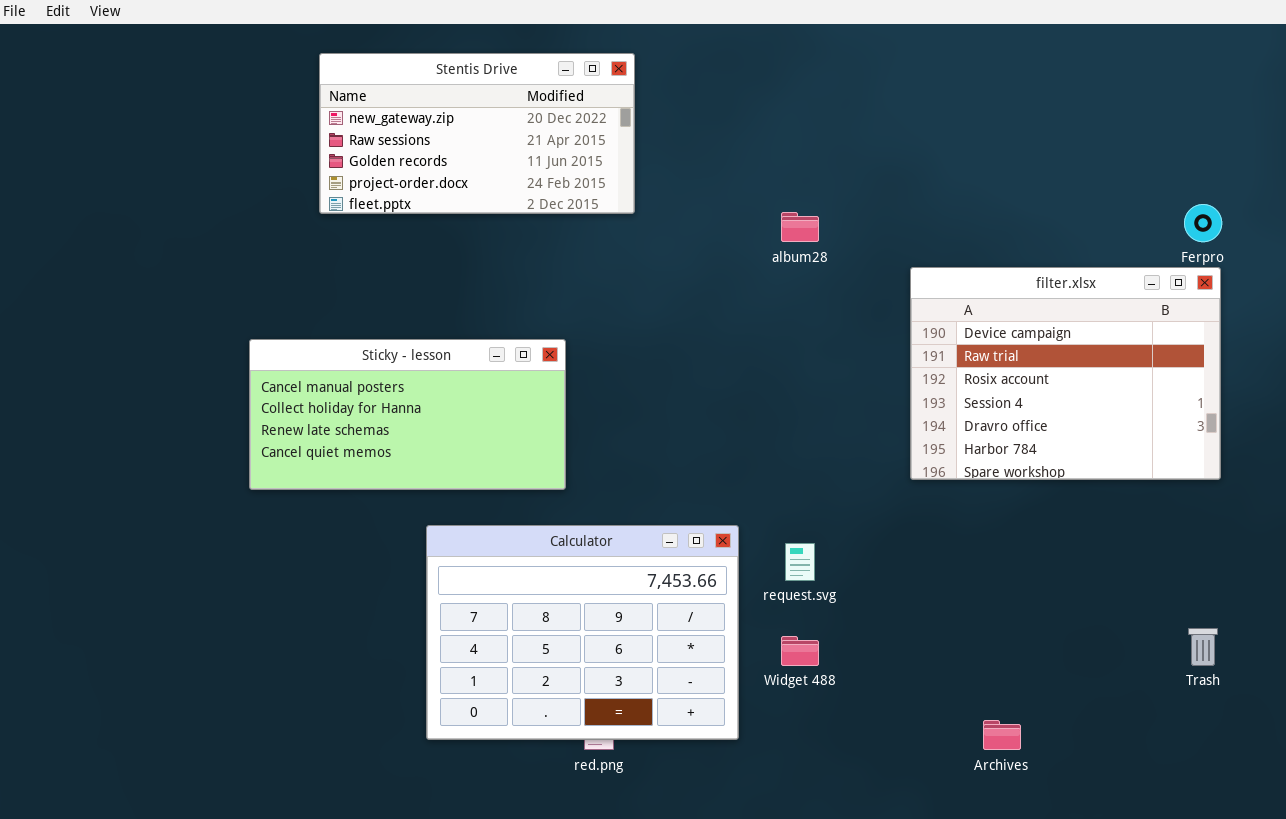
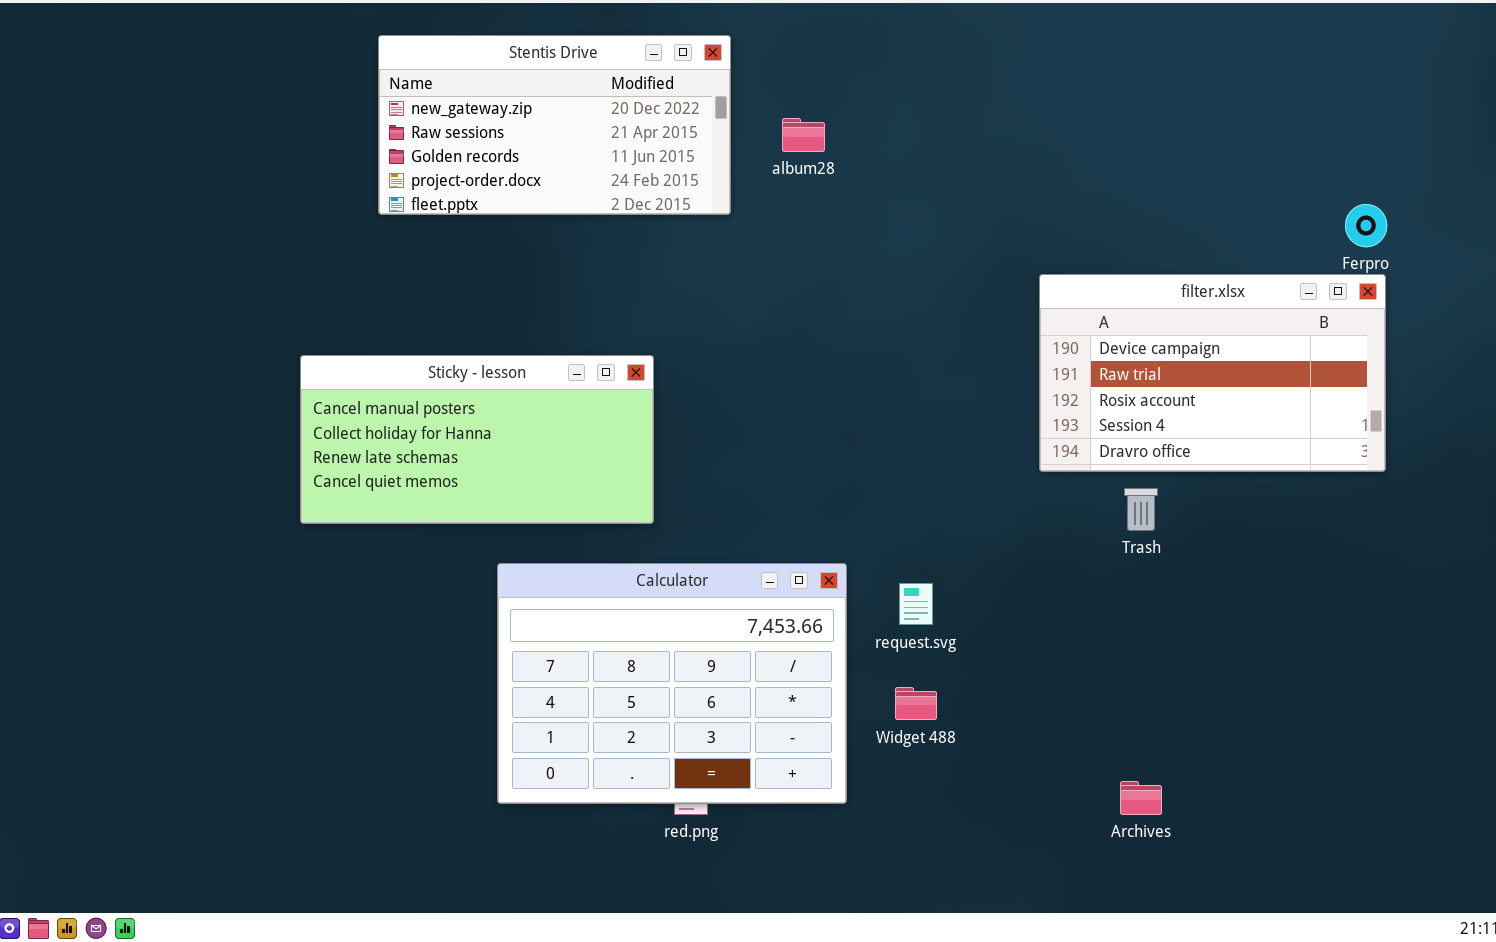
album28: [781,212,819,242] -> [782,118,825,152], moved
filter.xlsx: [910,267,1221,480] -> [1039,274,1386,472], resized
Trash: [1188,628,1218,666] -> [1124,488,1158,531], moved

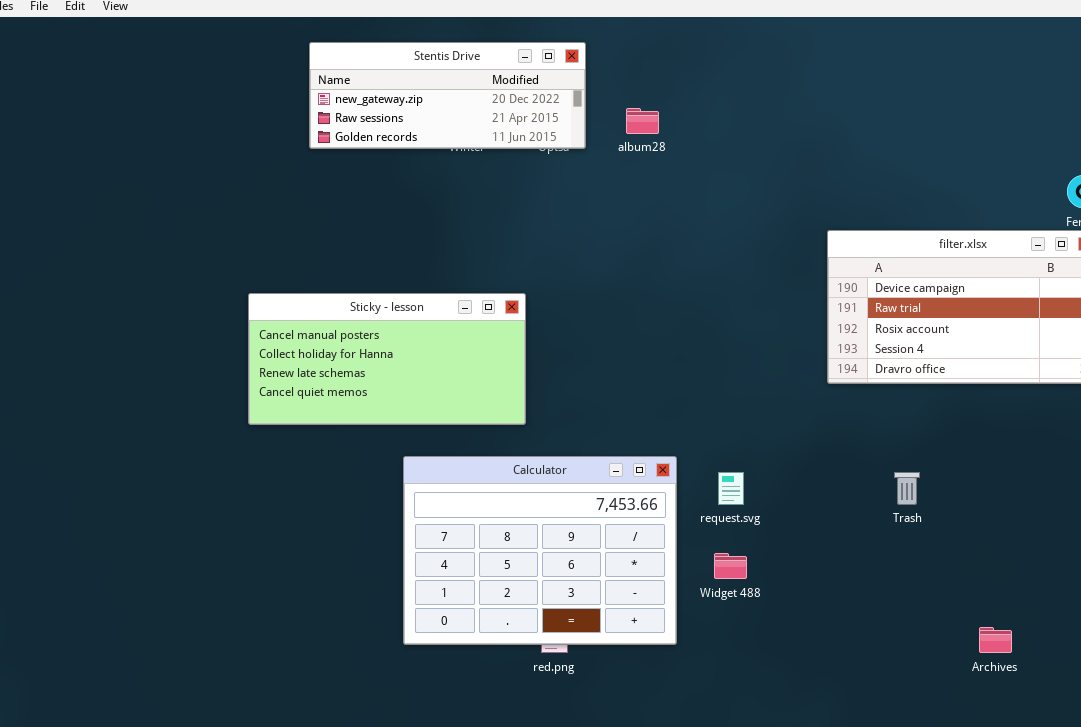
Stentis Drive: [378,35,731,215] -> [309,42,586,149], resized
Trash: [1124,488,1158,531] -> [894,472,920,505], moved
Archives: [1120,781,1162,815] -> [979,627,1012,653], moved

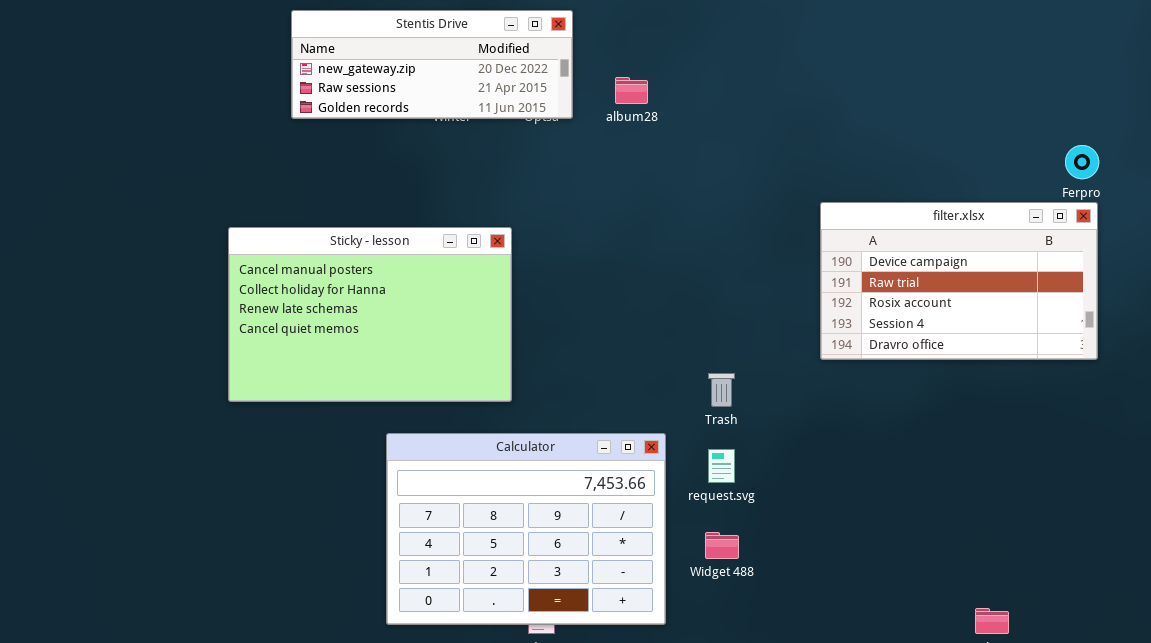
Sticky - lesson: [248,293,526,425] -> [228,227,512,402], resized
Trash: [894,472,920,505] -> [708,373,735,407], moved

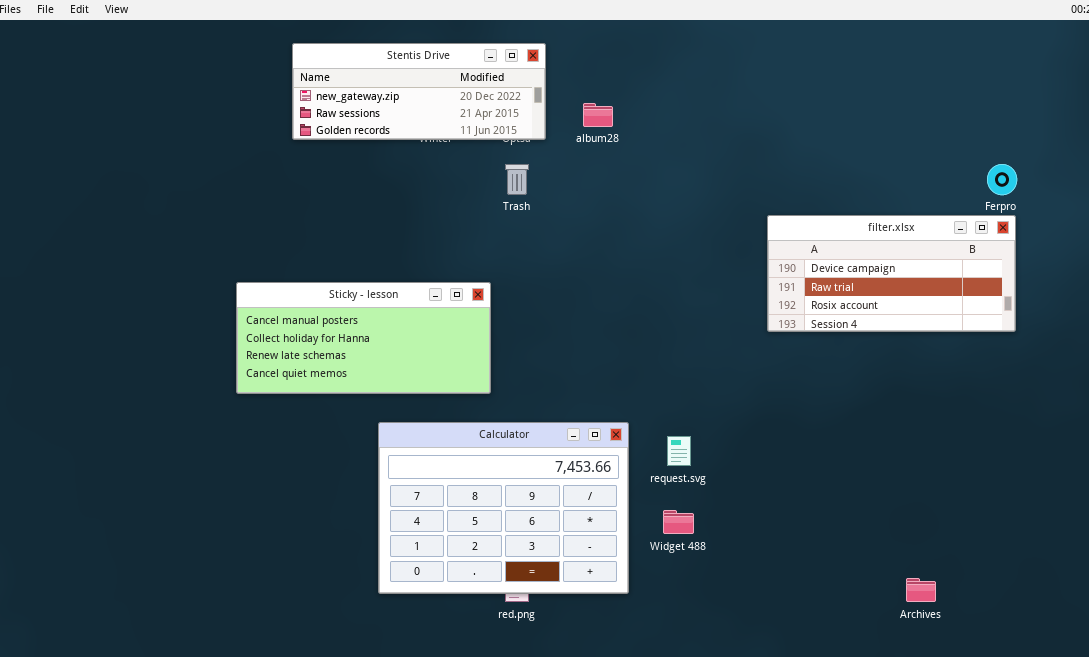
filter.xlsx: [820,202,1098,360] -> [767,215,1016,332], resized
Sticky - lesson: [228,227,512,402] -> [236,282,491,394], resized
Trash: [708,373,735,407] -> [505,164,529,195], moved

